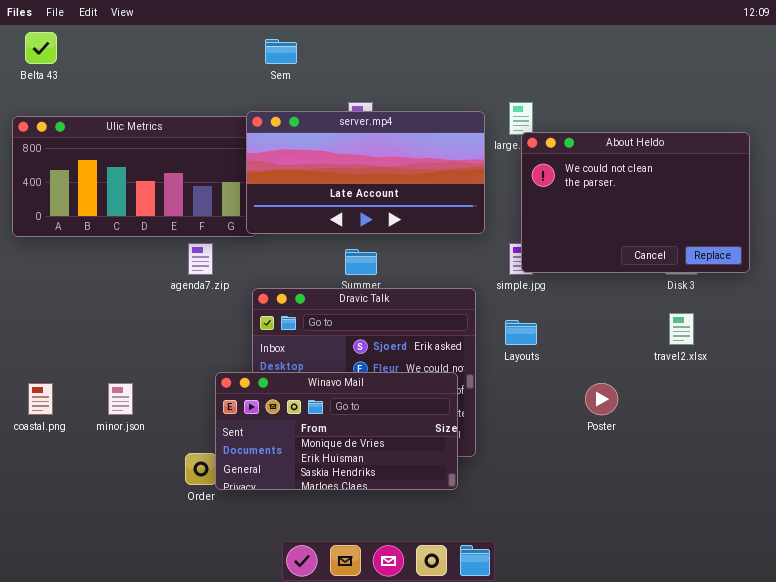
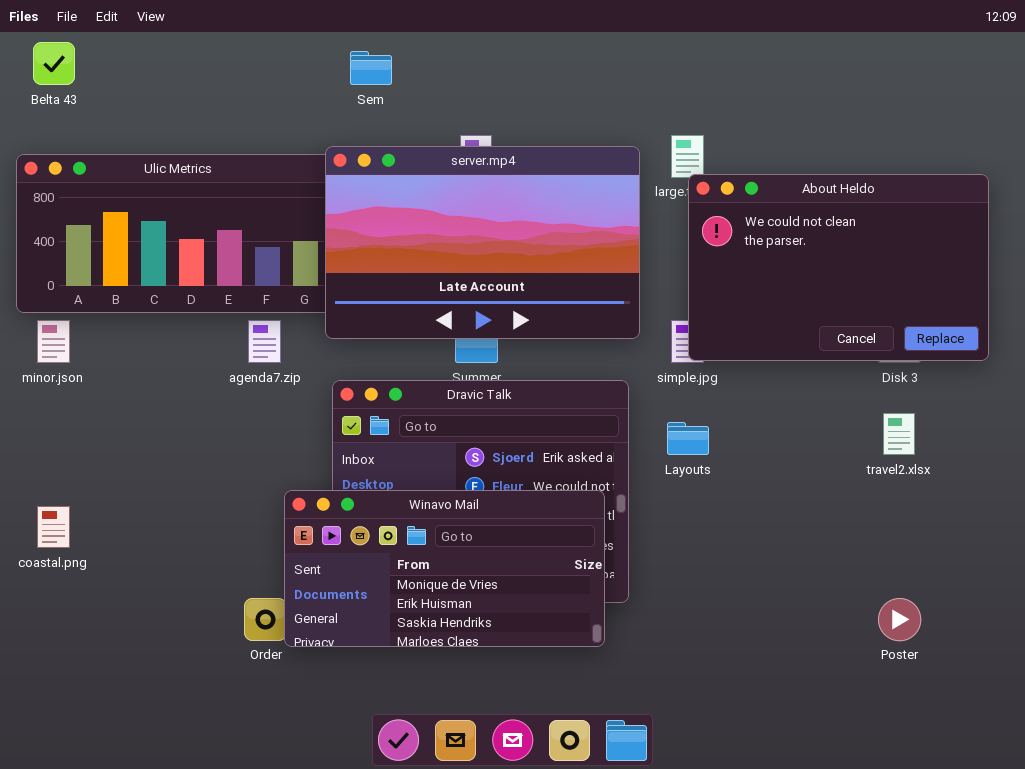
server.mp4: [246,111,485,234] -> [325,146,640,339], resized
minor.json: [108,383,133,415] -> [37,320,70,363], moved
Poster: [585,383,618,415] -> [878,598,921,641], moved

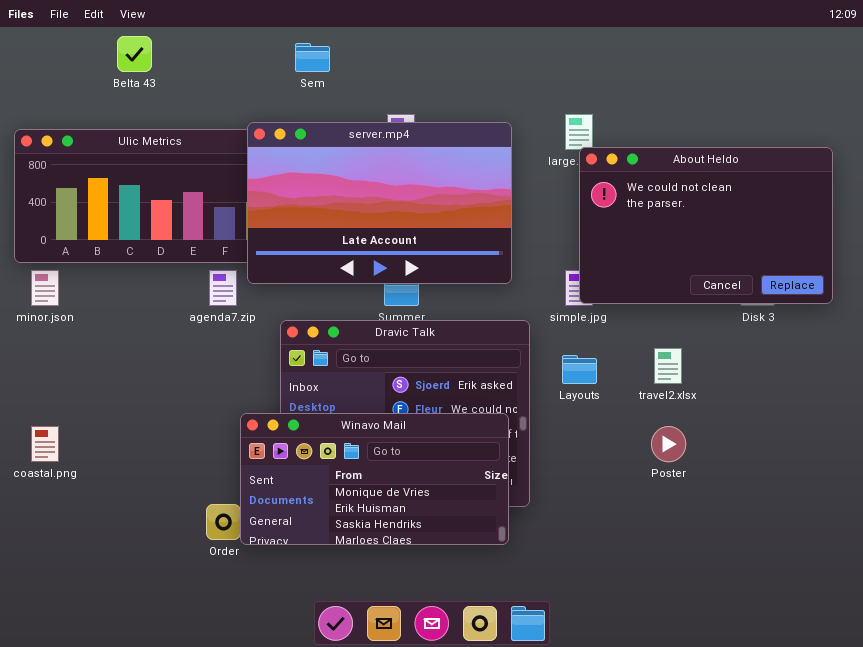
Belta 43: [33,42,75,85] -> [117,36,152,72], moved
server.mp4: [325,146,640,339] -> [247,122,512,284], moved
travel2.xlsx: [883,413,915,455] -> [654,348,682,384], moved
Poster: [878,598,921,641] -> [651,426,686,462], moved

